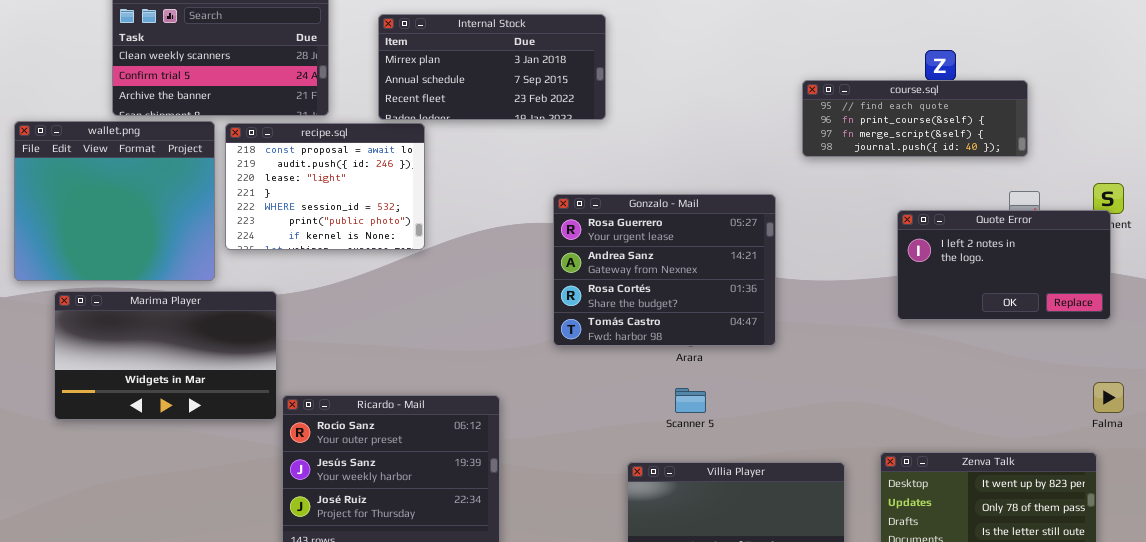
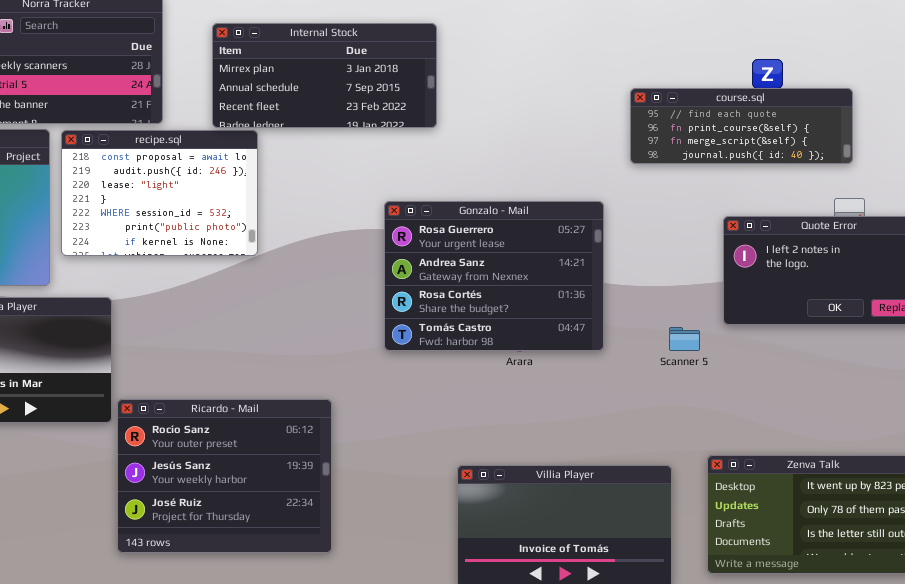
Scanner 5: [675,388,706,413] -> [669,327,700,351], moved

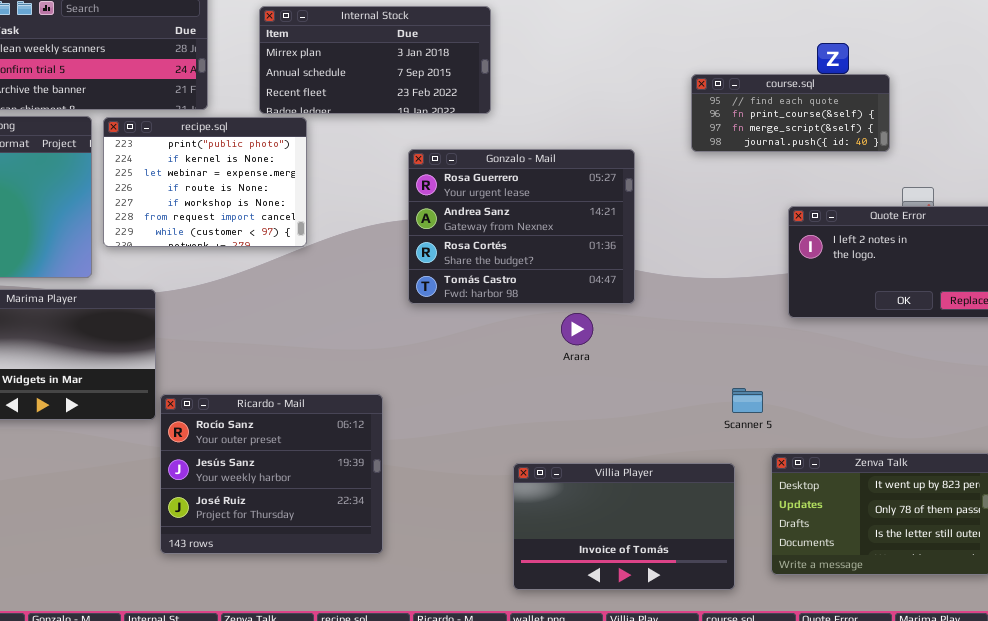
course.sql: [630,88,853,164] -> [691,74,890,152], resized
recipe.sql: [61,130,258,256] -> [103,117,307,247], scrolled down 5 rows
Gonzalo - Mail: [384,201,604,351] -> [408,149,635,304], moved
Scanner 5: [669,327,700,351] -> [732,388,763,413], moved

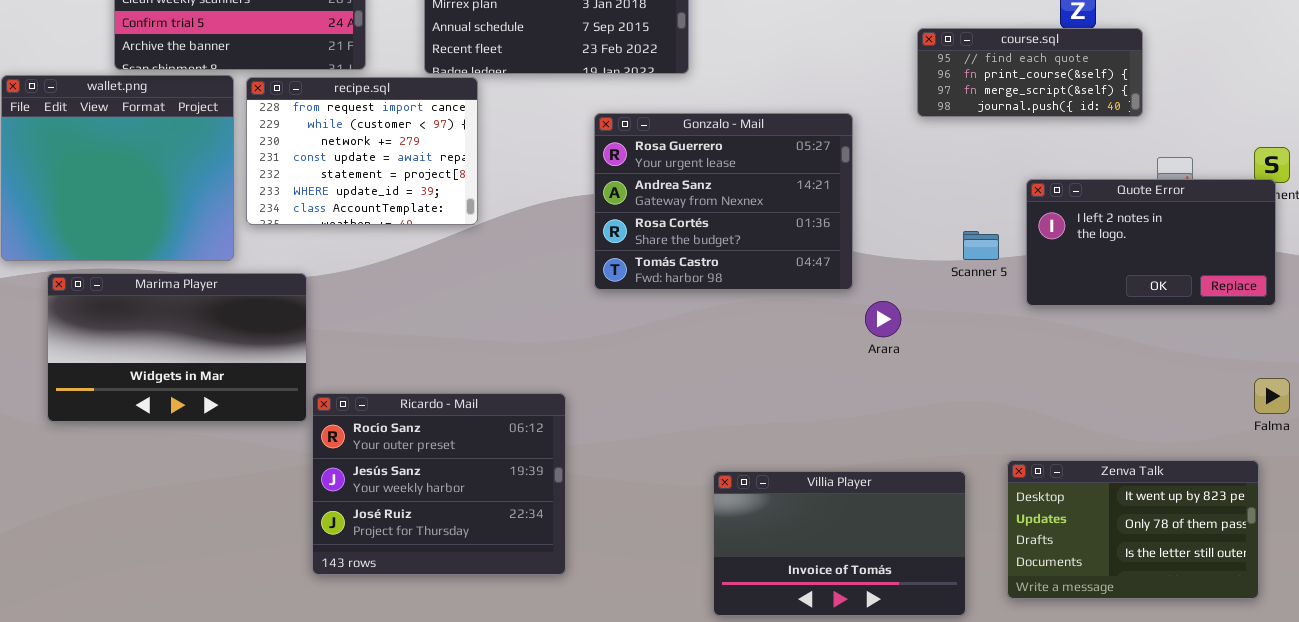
recipe.sql: [103,117,307,247] -> [246,77,478,225], scrolled down 5 rows
Arara: [561,313,593,345] -> [865,301,901,337], moved
Scanner 5: [732,388,763,413] -> [963,231,999,260], moved

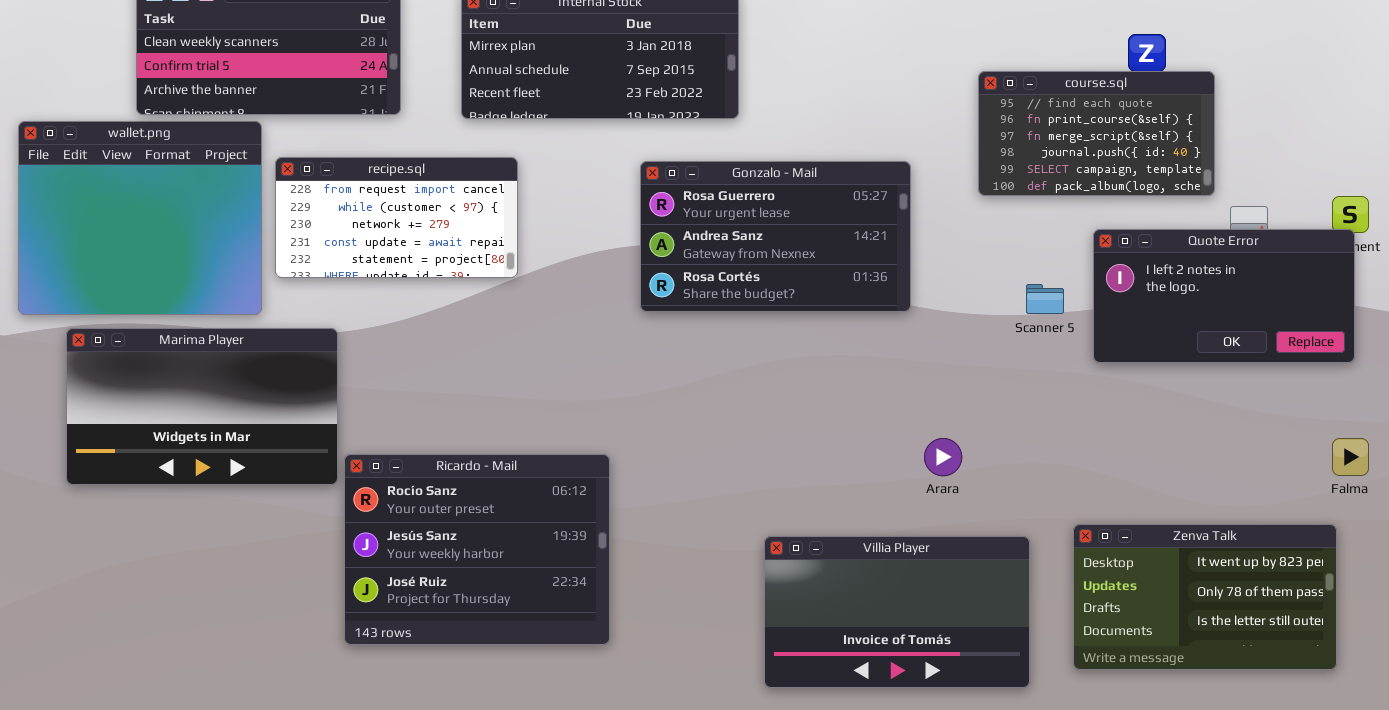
course.sql: [917,28,1143,117] -> [978,71,1215,196], resized
recipe.sql: [246,77,478,225] -> [275,157,518,278], resized
Gonzalo - Mail: [594,113,853,290] -> [640,161,911,312], resized
Arara: [865,301,901,337] -> [924,438,962,476], moved

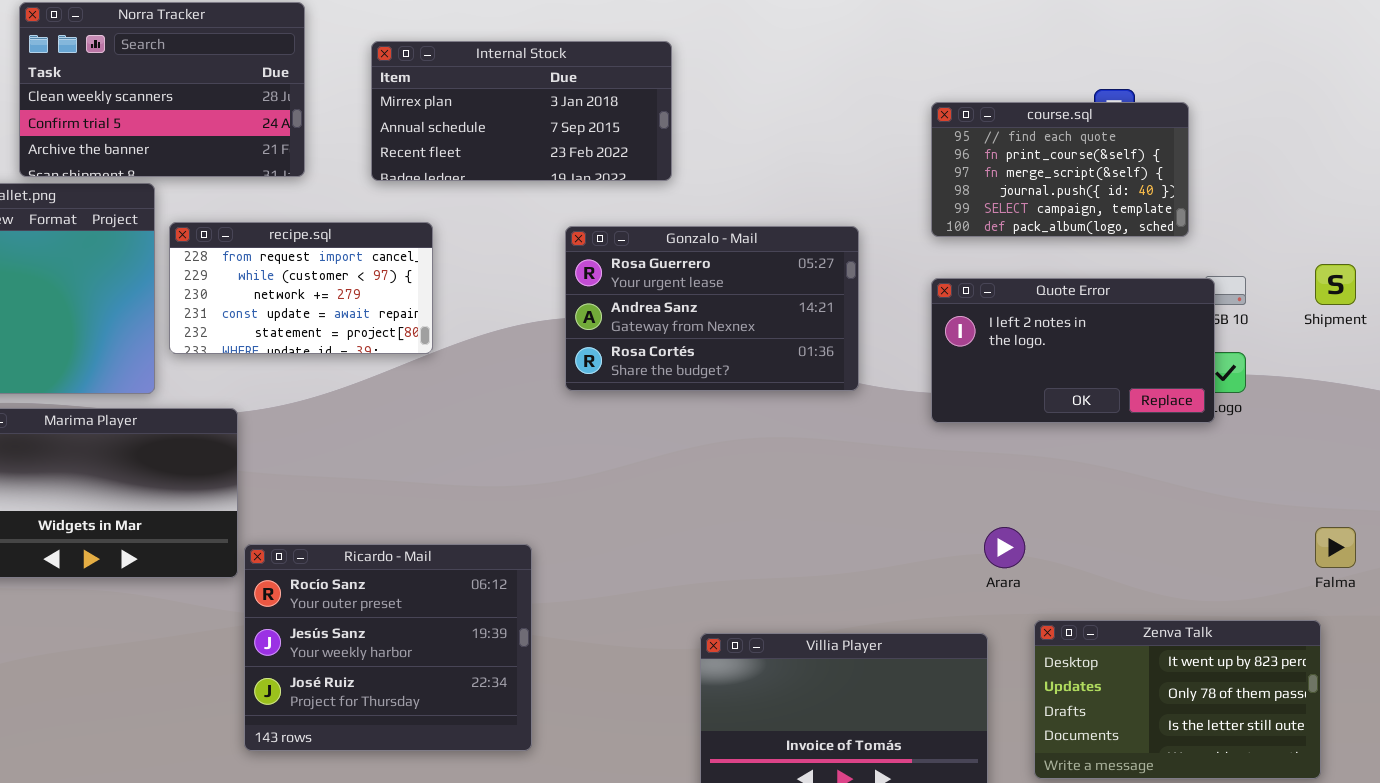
course.sql: [978,71,1215,196] -> [931,102,1189,237], moved
Quote Error: [1093,229,1355,363] -> [931,278,1215,423], moved
Arara: [924,438,962,476] -> [984,527,1025,568], moved

